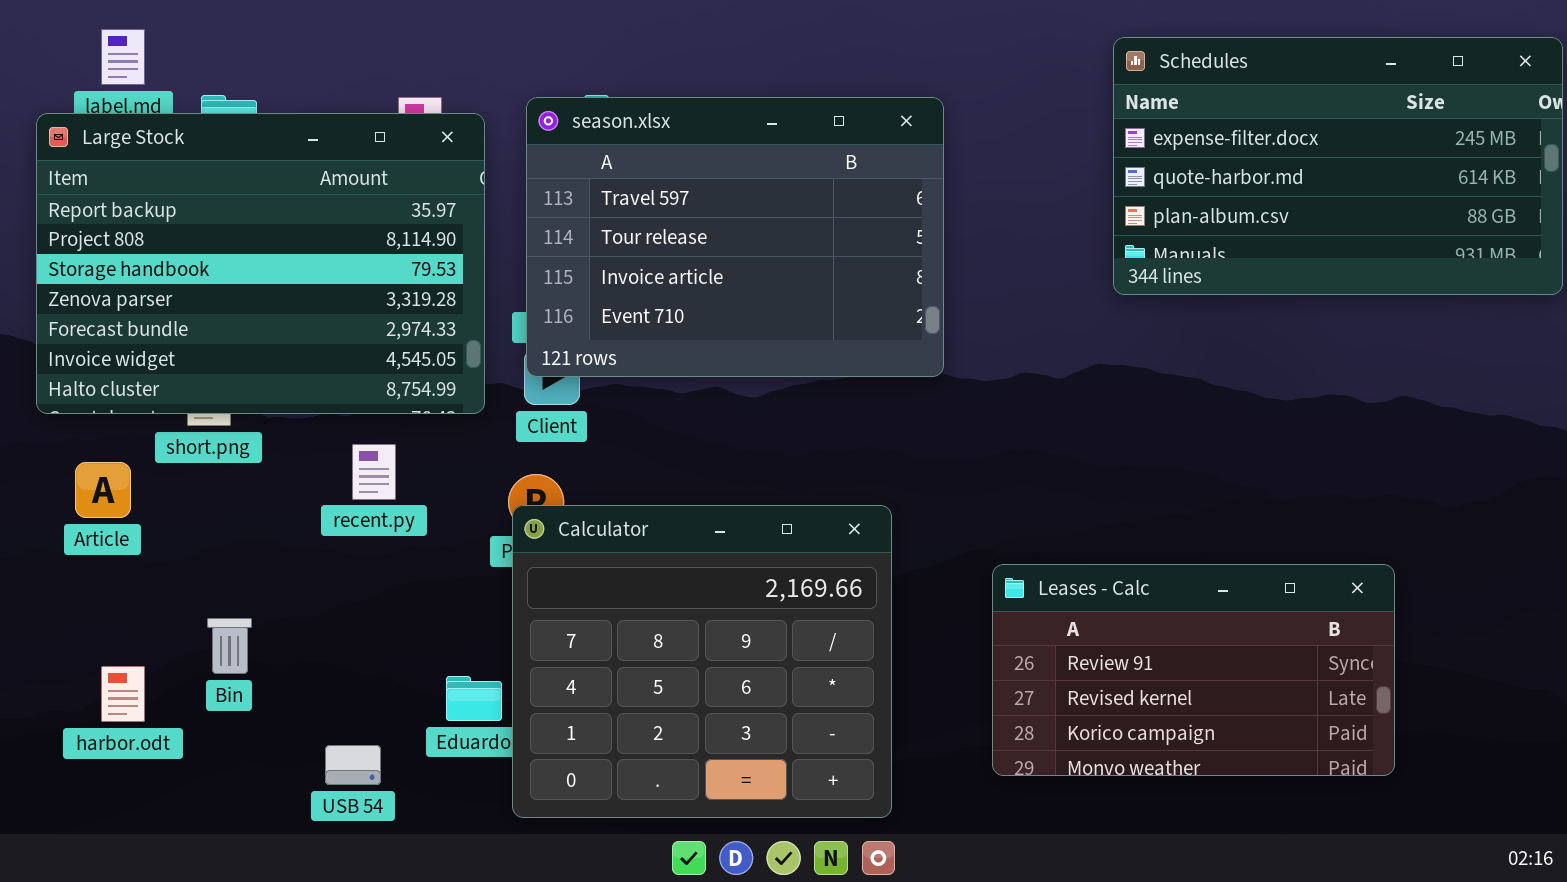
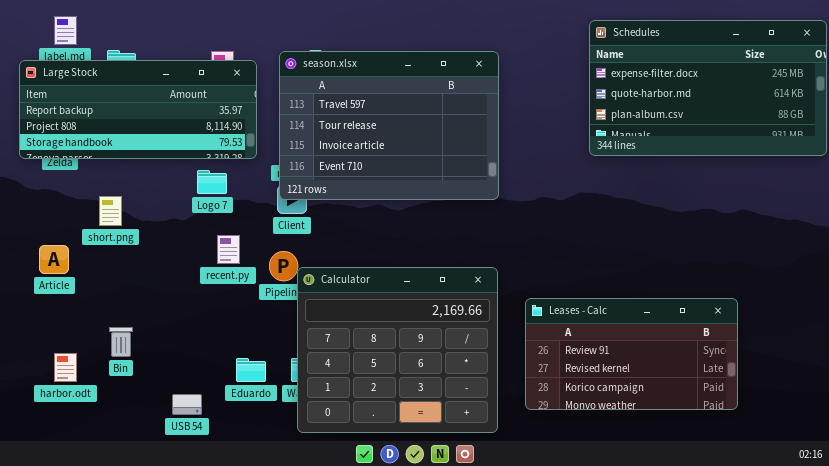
Large Stock: [36,113,485,414] -> [19,60,257,159], resized
recent.py: [352,444,396,500] -> [217,235,240,264], moved
Calculator: [512,505,892,818] -> [297,267,498,433], moved

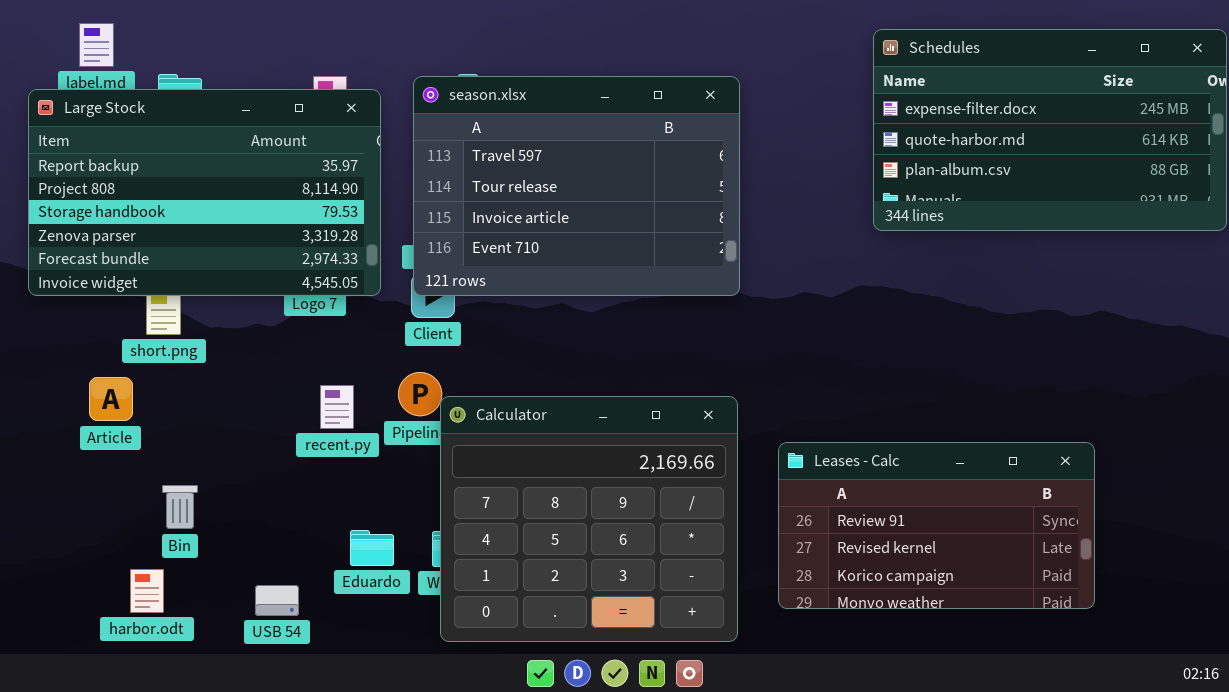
Large Stock: [19,60,257,159] -> [28,89,381,296], resized
recent.py: [217,235,240,264] -> [320,385,354,429], moved
Article: [39,245,69,274] -> [89,377,133,421], moved
harbor.odt: [54,353,77,382] -> [130,569,164,613], moved

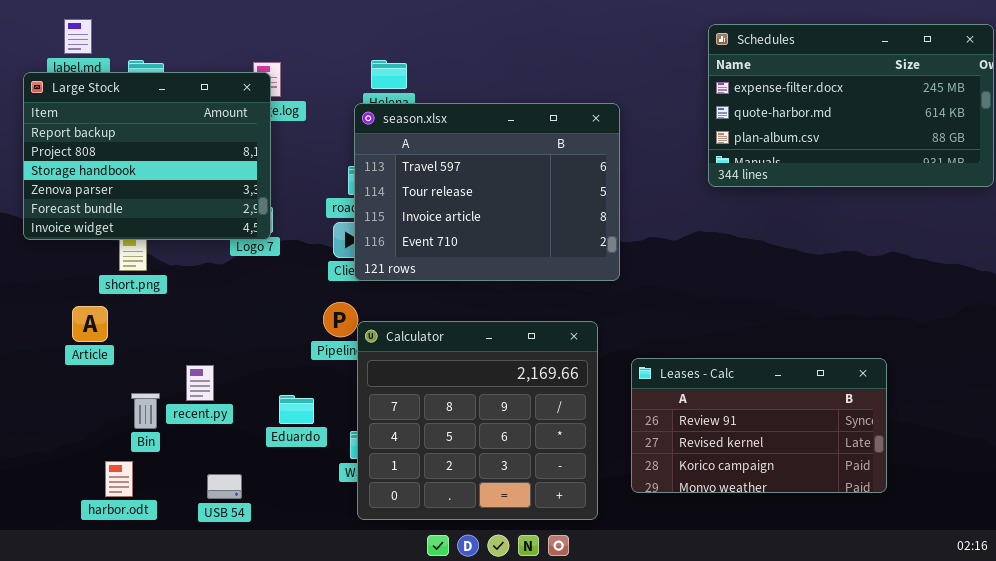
season.xlsx: [413,76,740,296] -> [354,103,620,281], moved
Large Stock: [28,89,381,296] -> [23,72,271,240], resized
recent.py: [320,385,354,429] -> [186,365,214,401], moved
Eduardo: [350,530,394,566] -> [279,395,314,424], moved

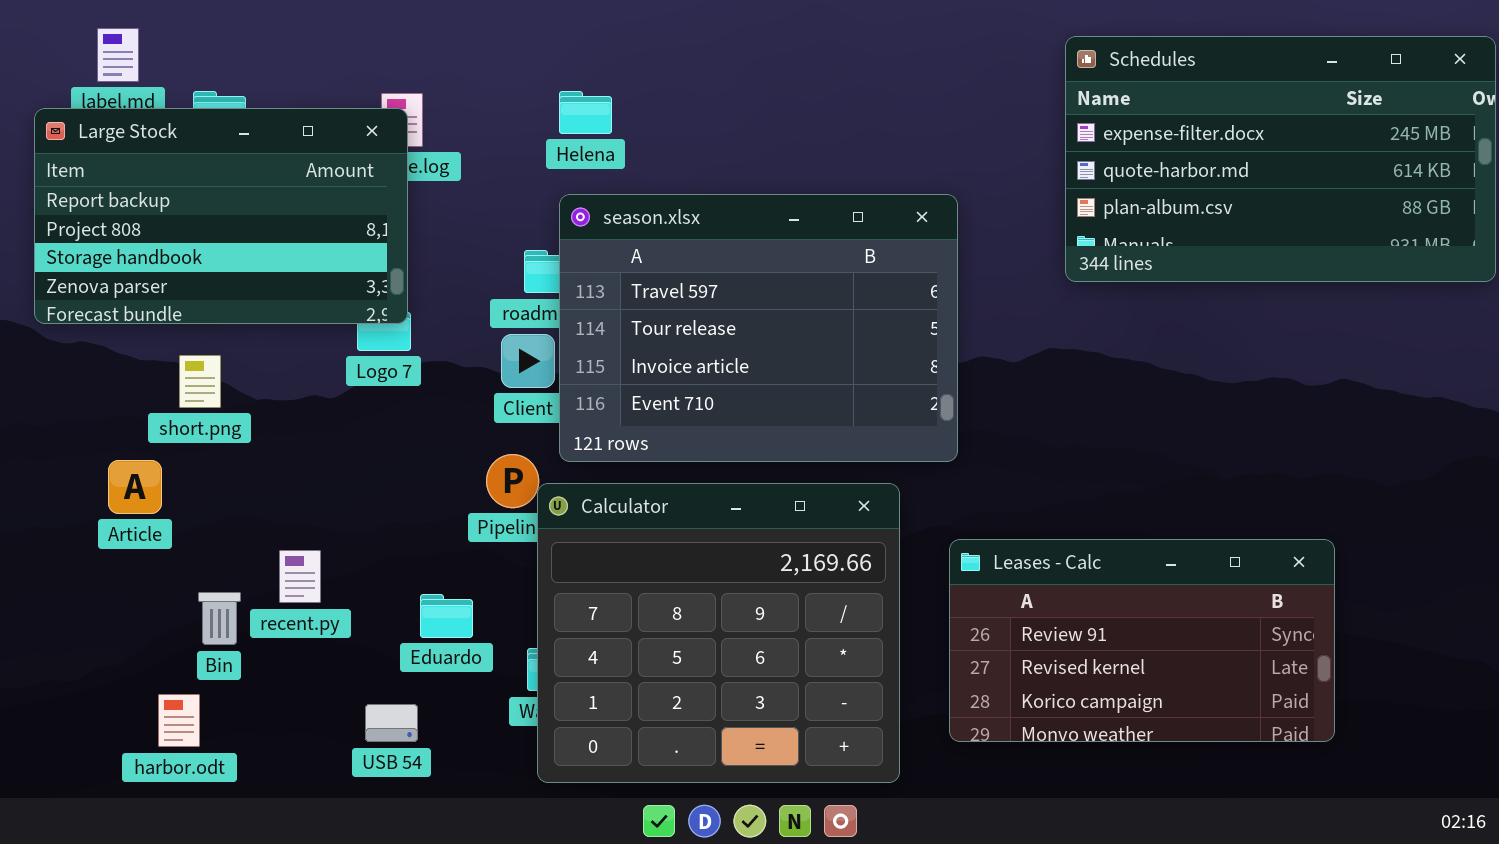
Large Stock: [23,72,271,240] -> [34,108,408,324], resized
season.xlsx: [354,103,620,281] -> [559,194,958,462], moved
USB 54: [207,474,242,499] -> [365,704,418,742], moved

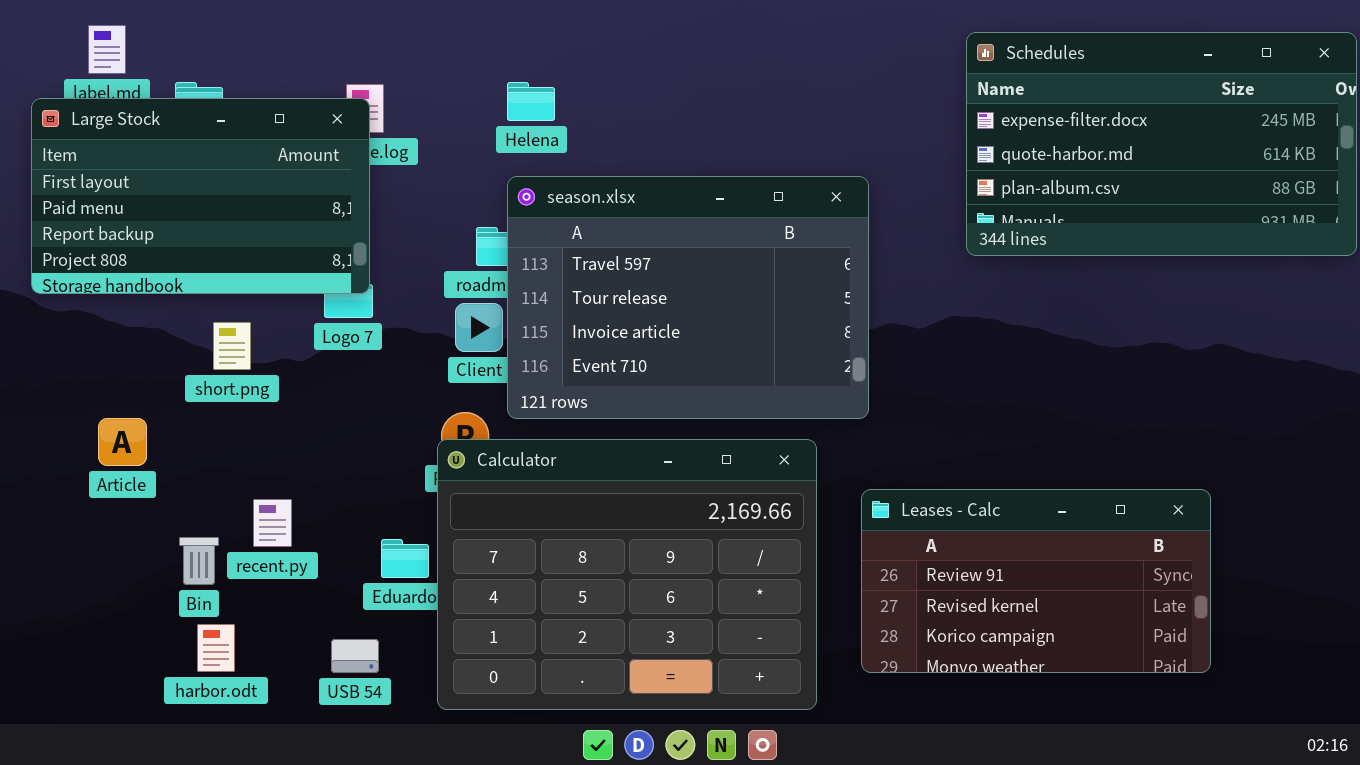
Large Stock: [34,108,408,324] -> [31,98,370,294], scrolled up 2 rows
short.png: [179,355,221,408] -> [213,322,251,370], moved
Calculator: [537,483,900,783] -> [437,439,817,710], resized
harbor.odt: [158,694,200,747] -> [197,624,235,672], moved

